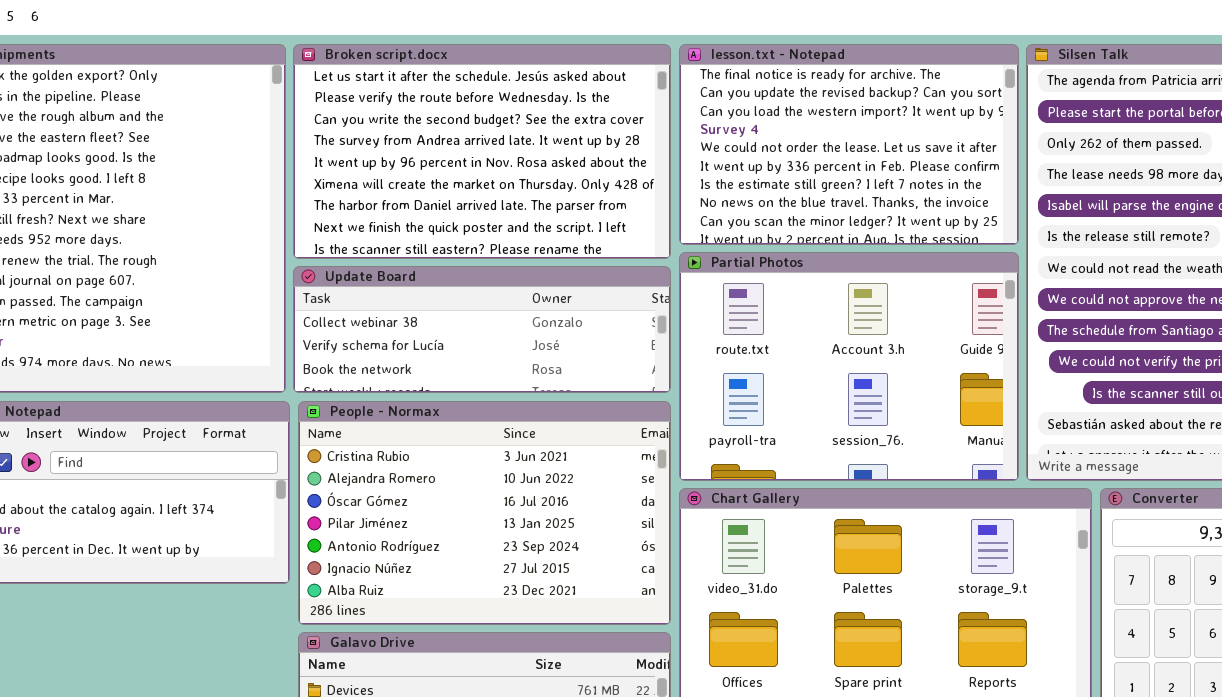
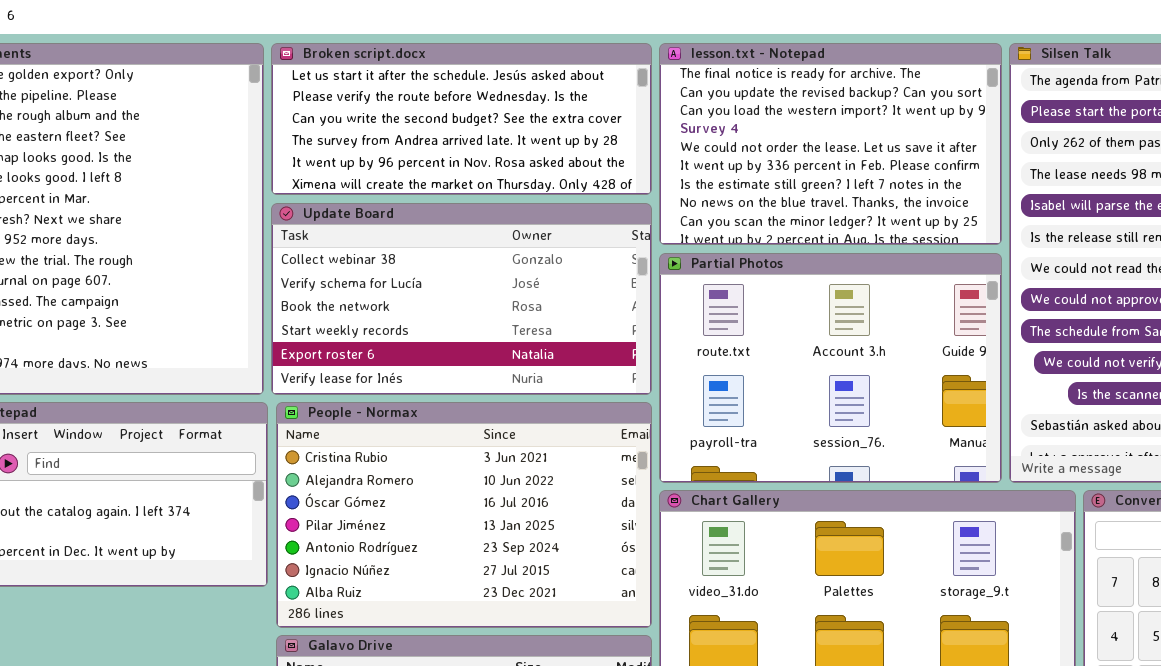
Broken script.docx: [293,44,671,259] -> [271,43,652,195], resized
Update Board: [293,266,671,393] -> [271,203,652,395], resized

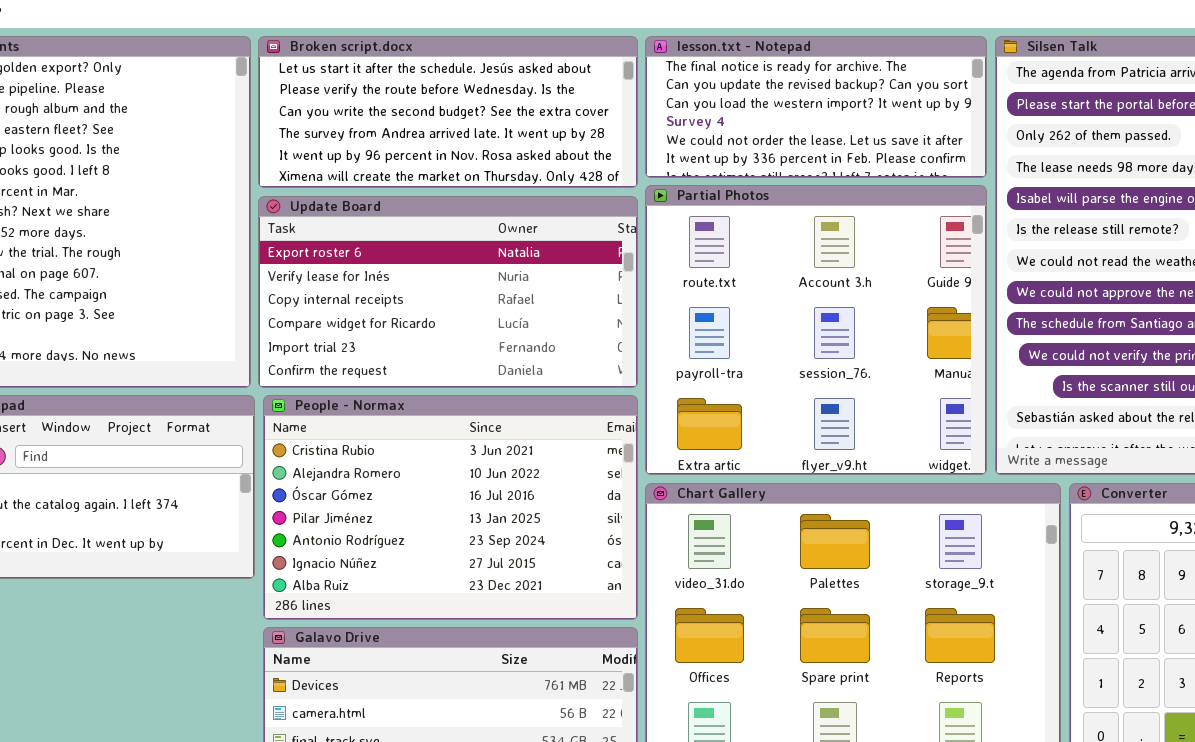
lesson.txt - Notepad: [659,43,1002,245] -> [645,36,987,178], resized
Update Board: [271,203,652,395] -> [258,196,638,388], scrolled down 4 rows
Partial Photos: [659,253,1002,483] -> [645,185,987,475], resized

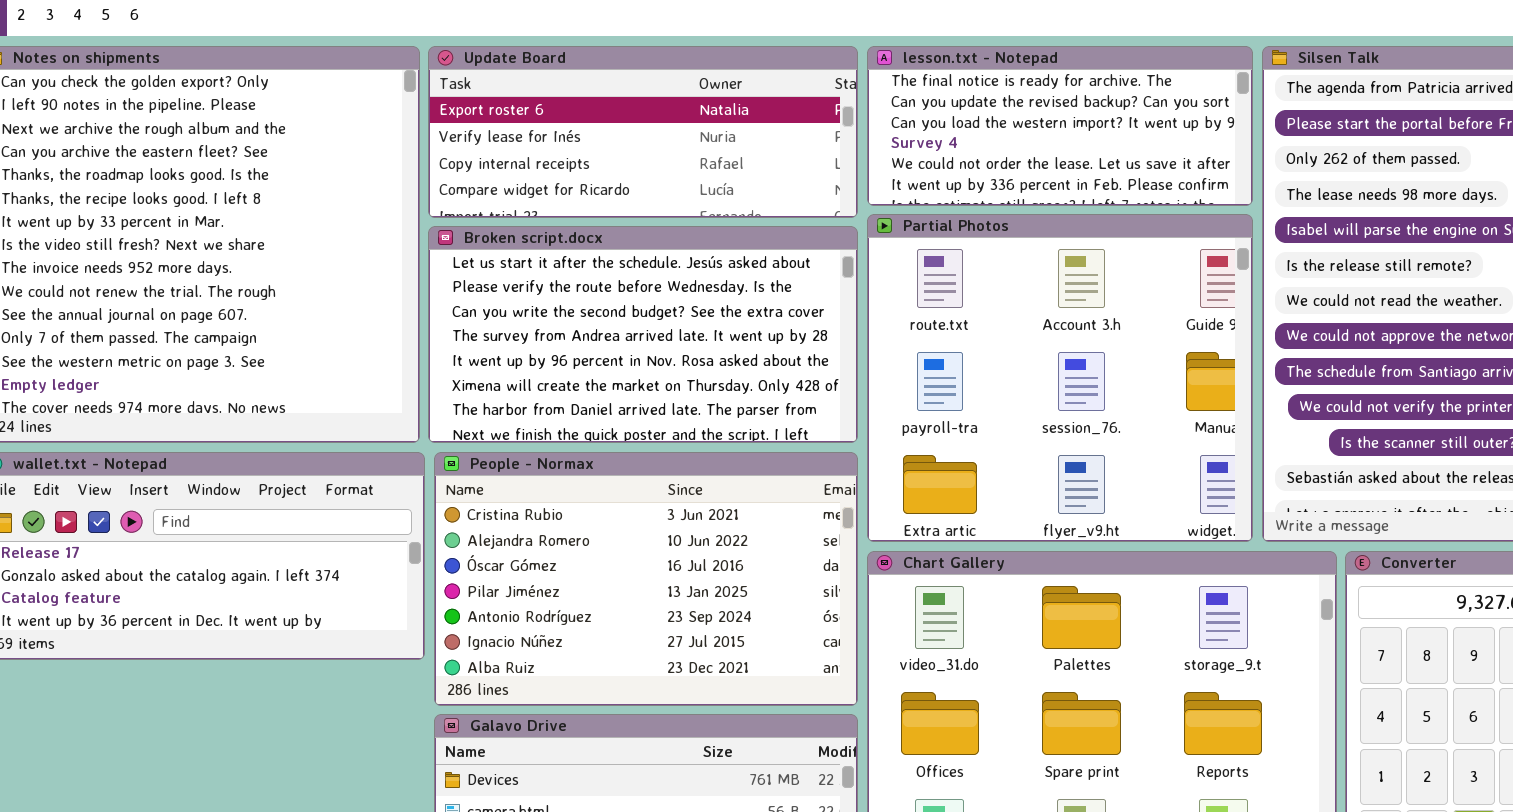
Broken script.docx: [258,36,638,188] -> [428,226,858,443], moved, resized
Update Board: [258,196,638,388] -> [428,46,858,218], moved, resized

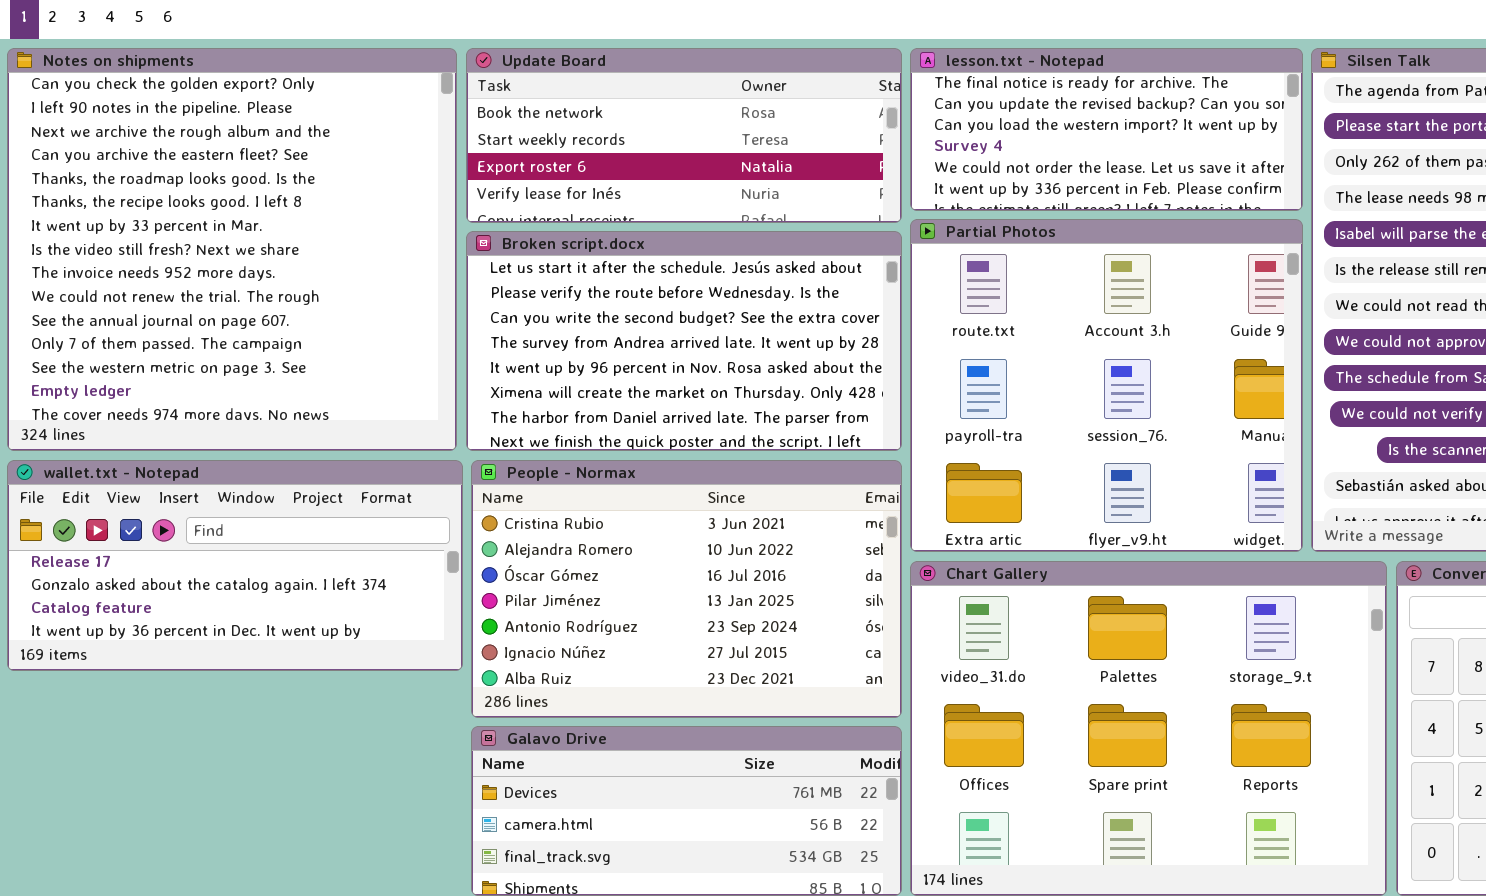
Update Board: [428,46,858,218] -> [466,48,902,223], scrolled up 2 rows

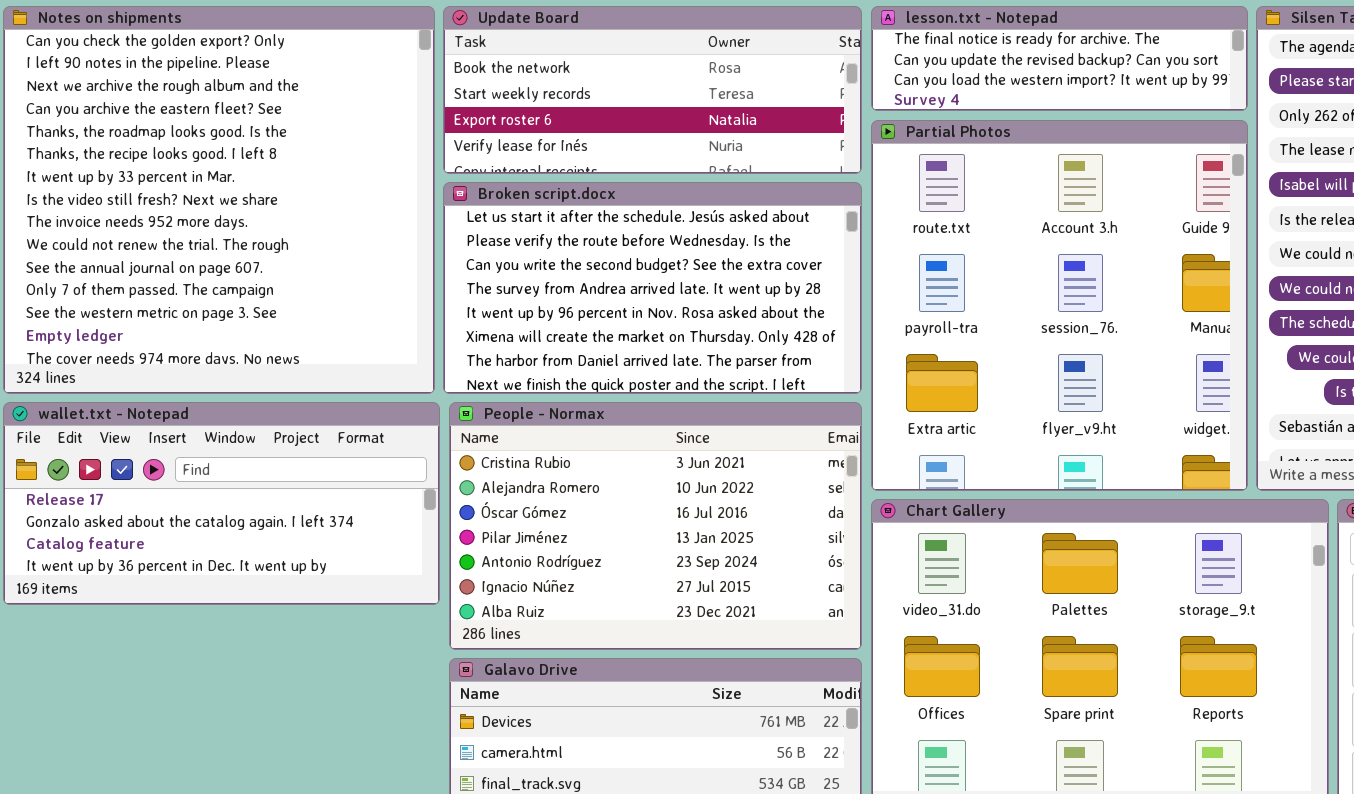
lesson.txt - Notepad: [910,48,1303,211] -> [871,6,1248,111], resized
Partial Photos: [910,219,1303,552] -> [871,120,1248,491], resized

